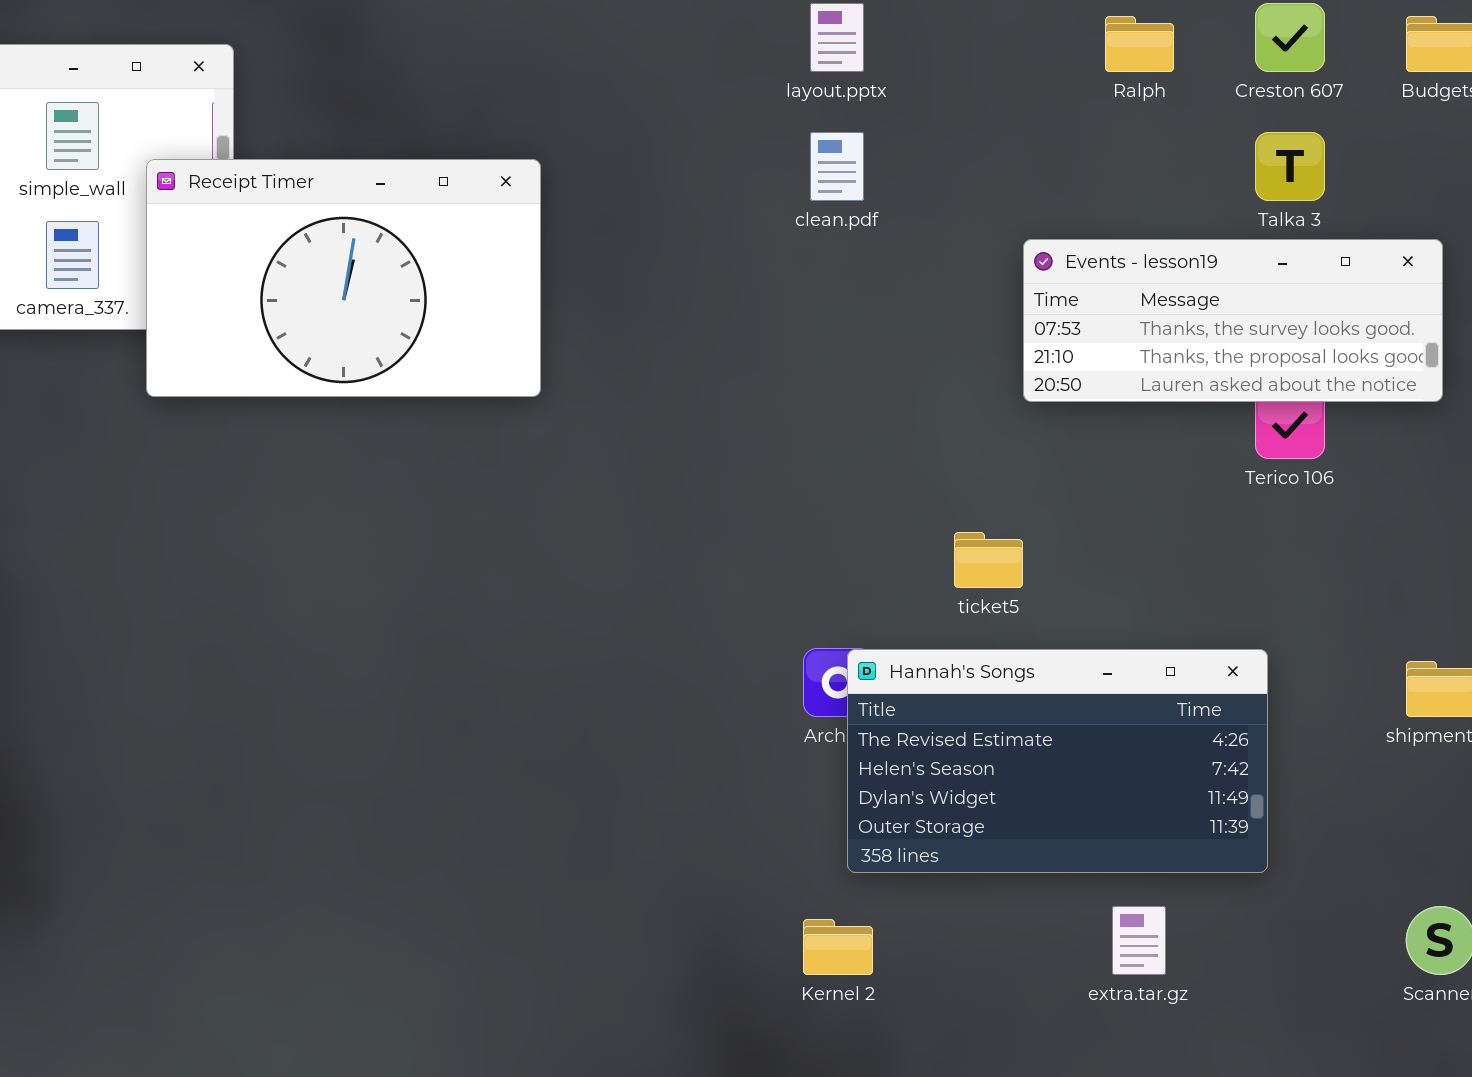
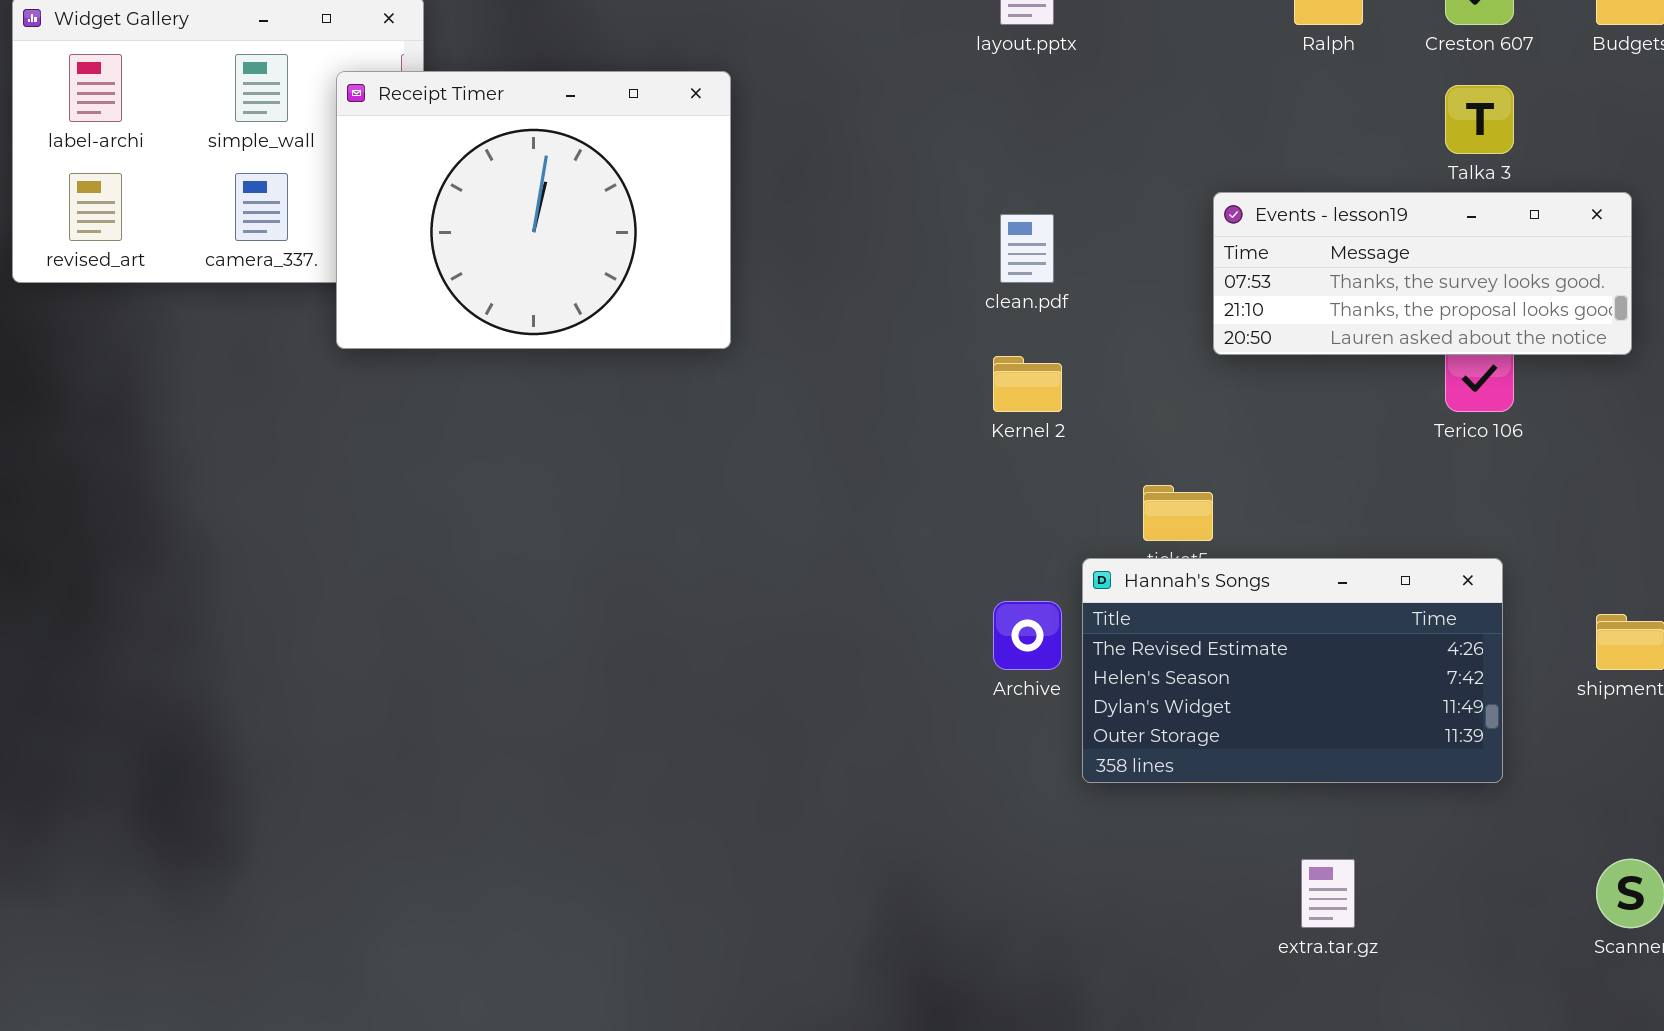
clean.pdf: [810,132,864,201] -> [1000,214,1054,283], moved
Receipt Timer: [146,159,541,397] -> [336,71,731,349], resized
Hannah's Songs: [847,649,1268,873] -> [1082,558,1503,783], moved
Kernel 2: [803,919,873,975] -> [993,356,1062,412], moved

